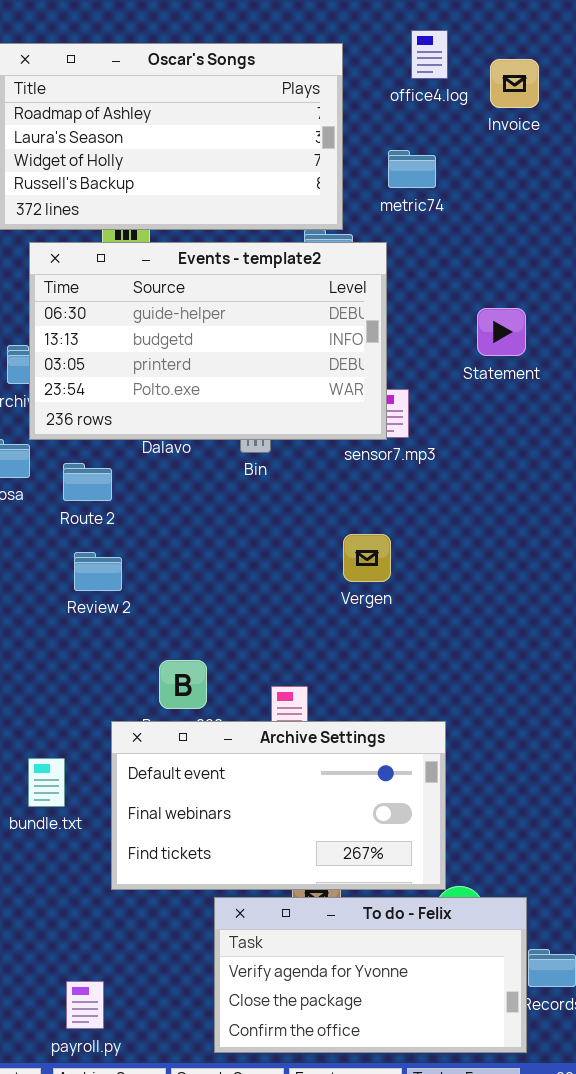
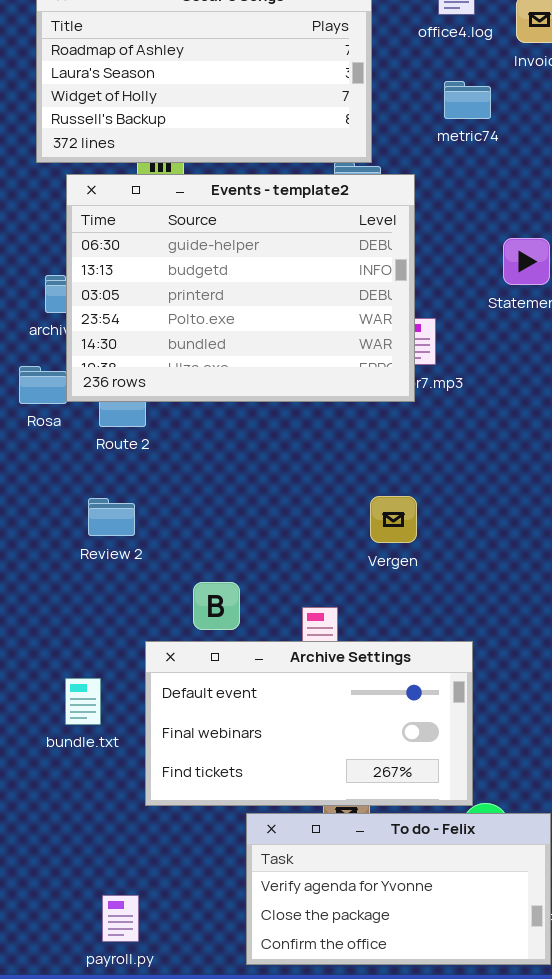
metric74: [388,150,436,188] -> [444,81,491,119], moved
Events - template2: [29,242,387,440] -> [66,174,415,402], resized
Vergen: [343,534,391,582] -> [370,496,417,543], moved
Review 2: [74,552,122,591] -> [88,498,135,536], moved

